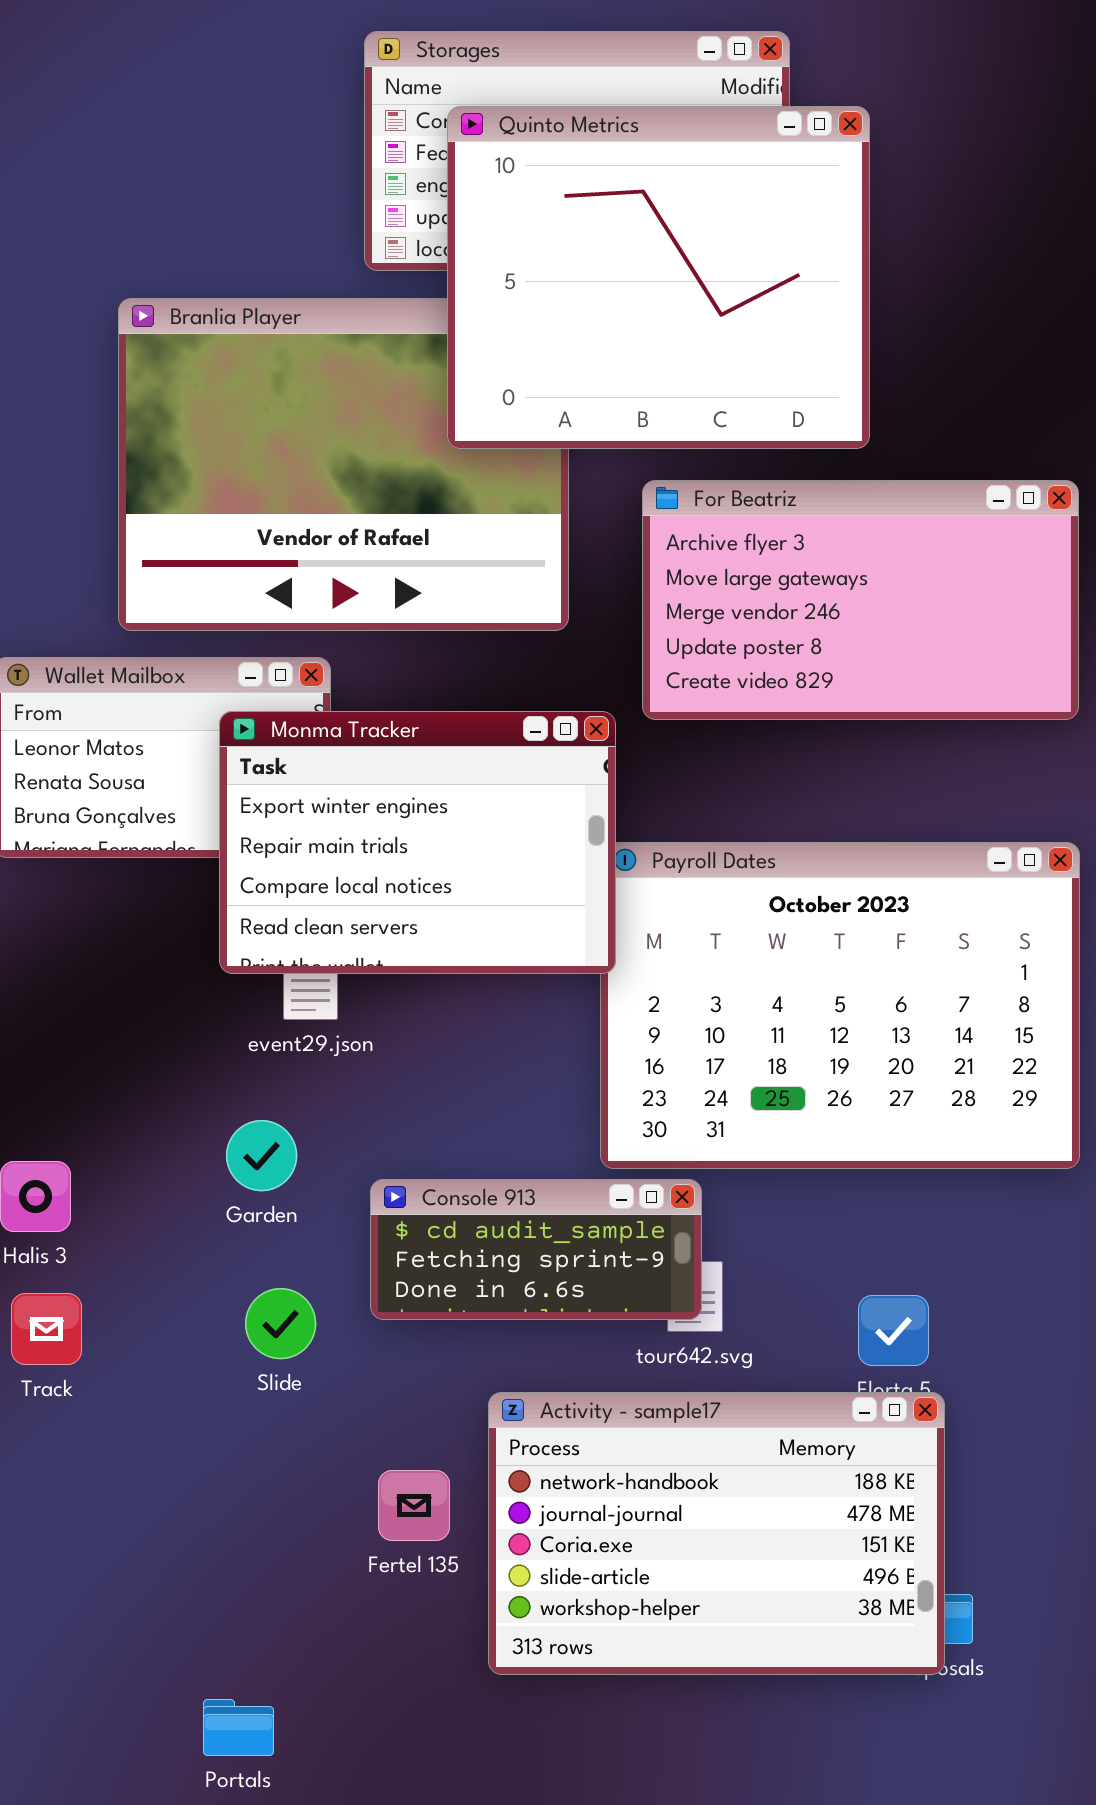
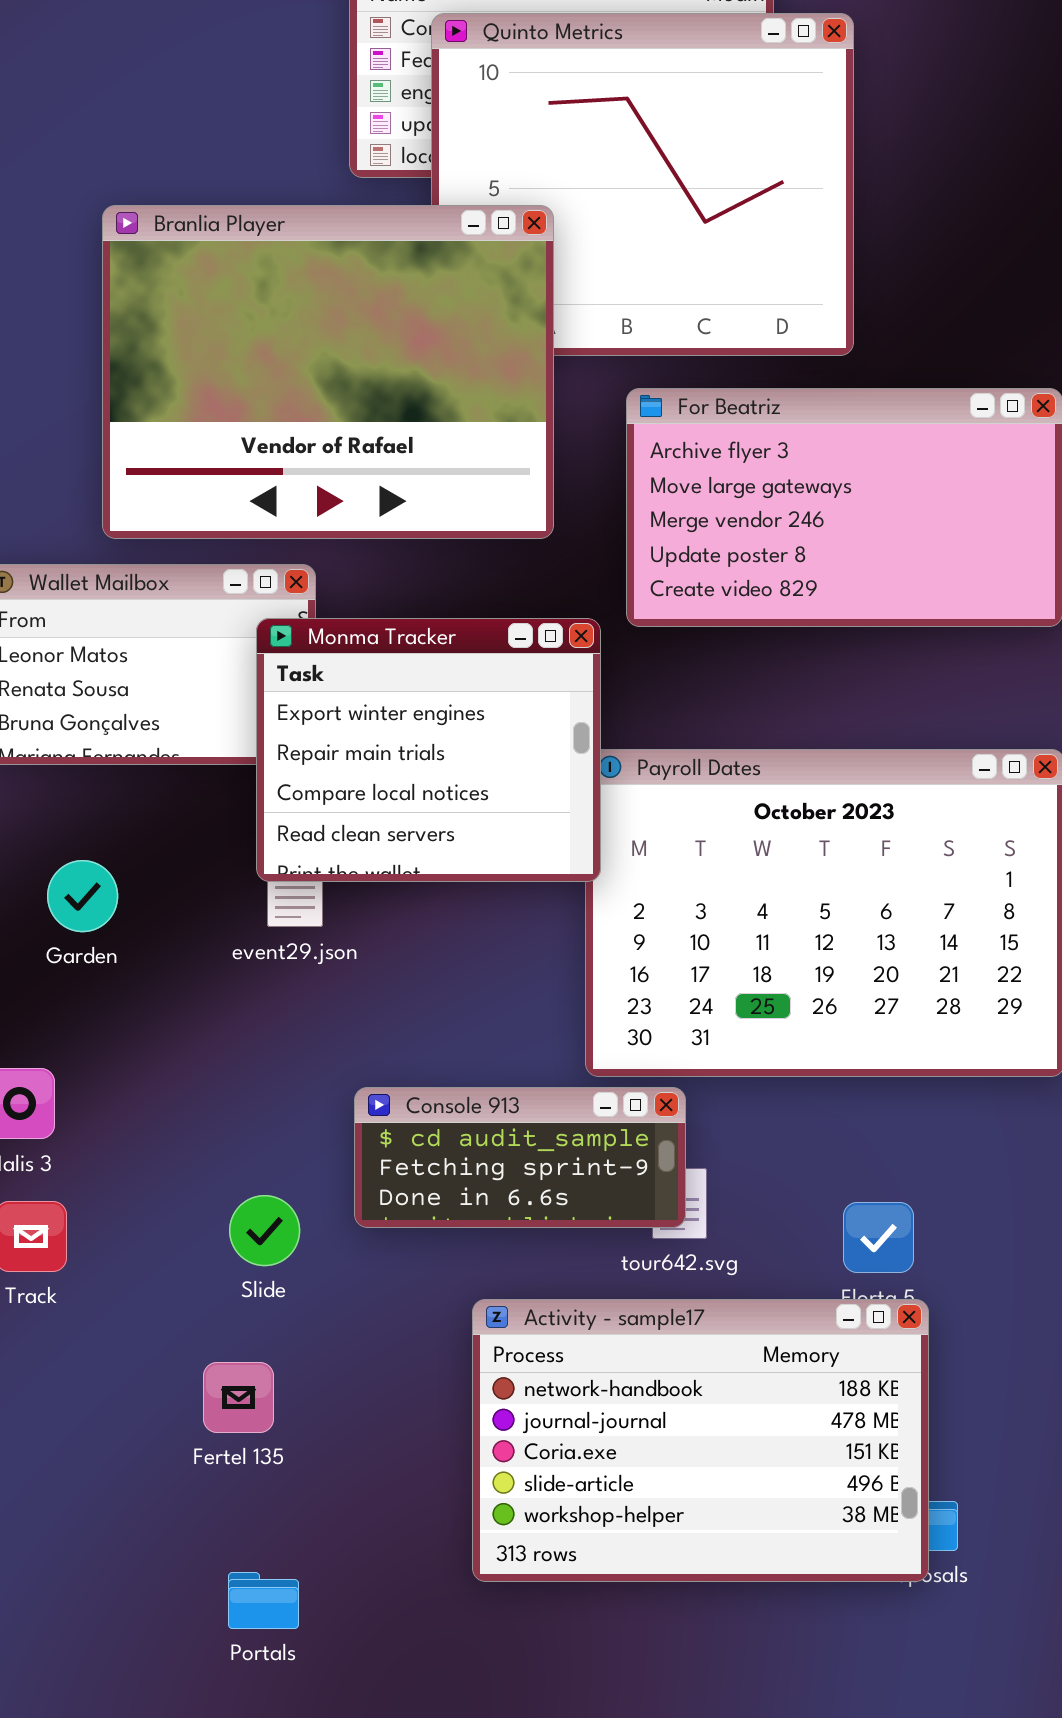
Branlia Player: [118,298,569,631] -> [102,205,554,539], raised
Monma Tracker: [219,711,616,974] -> [256,618,601,882], resized
Garden: [226,1120,297,1191] -> [47,860,118,932], moved
Fertel 135: [378,1470,450,1541] -> [203,1362,274,1433], moved
Portals: [203,1699,274,1756] -> [228,1572,299,1629], moved

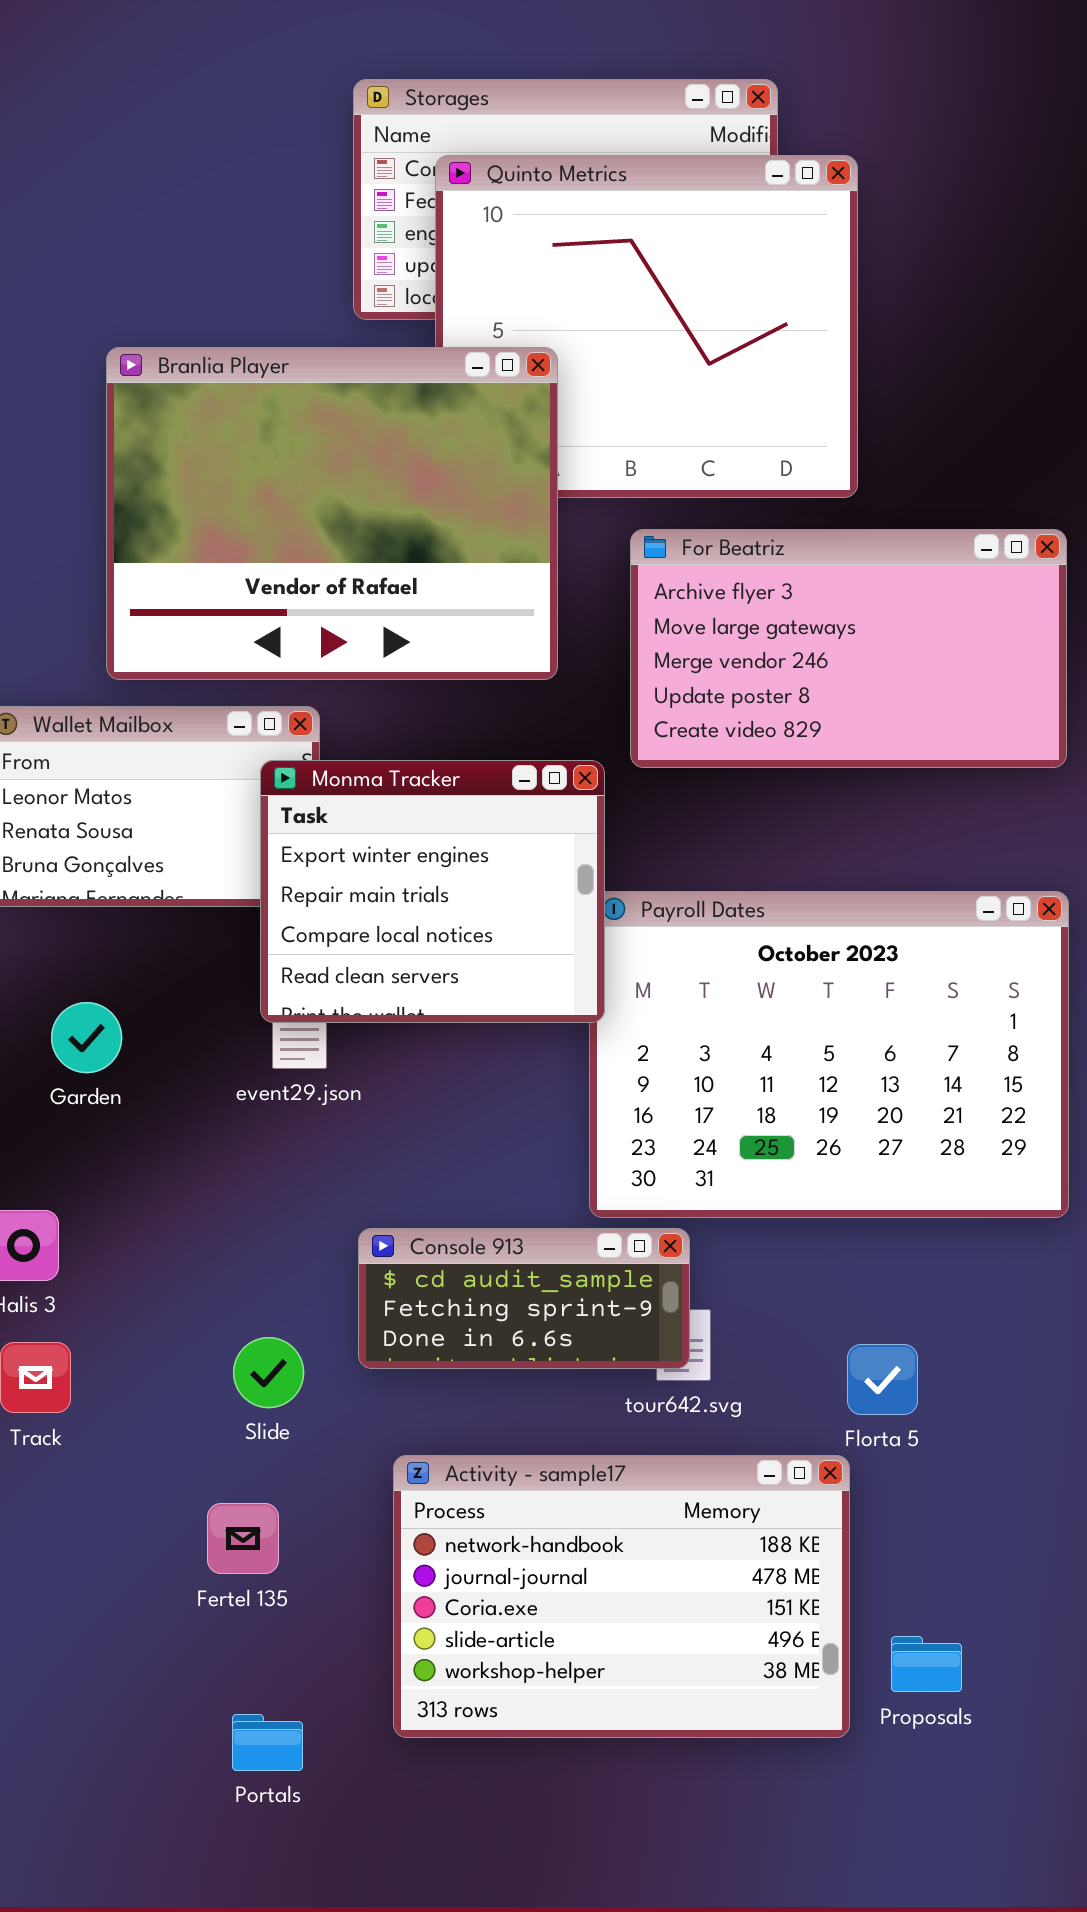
Activity - sample17: [472,1299,929,1582] -> [393,1455,850,1738], moved

